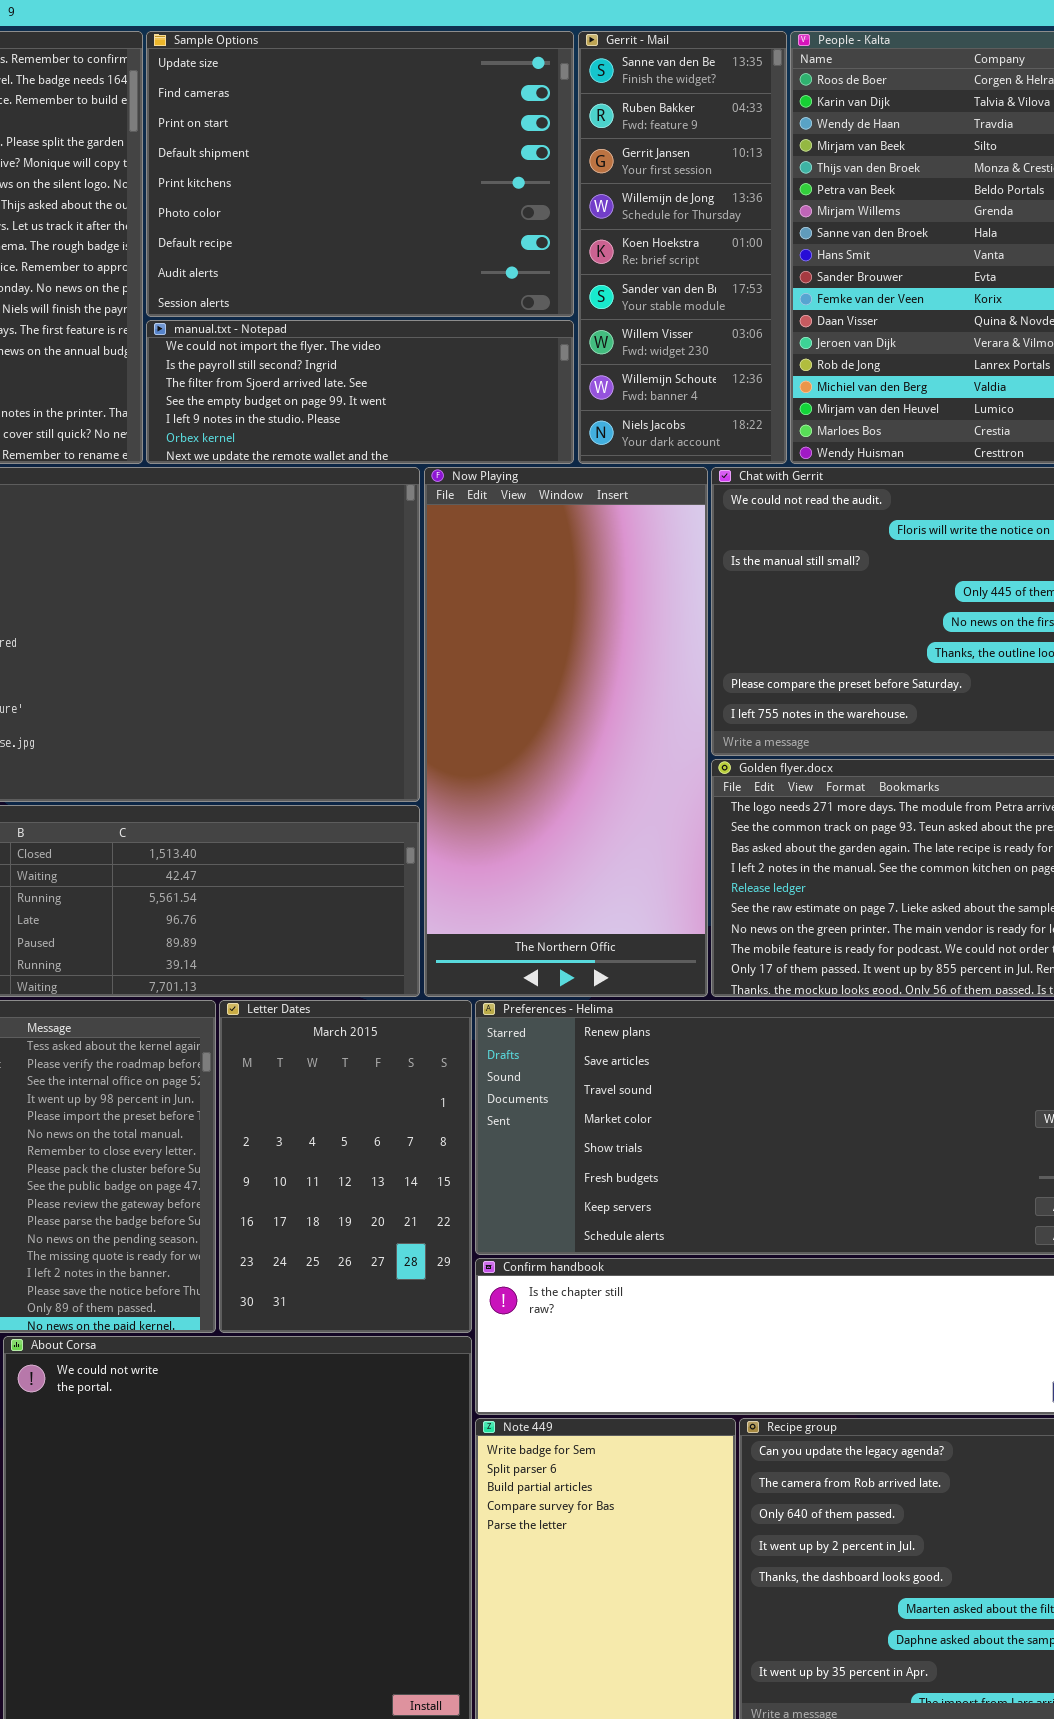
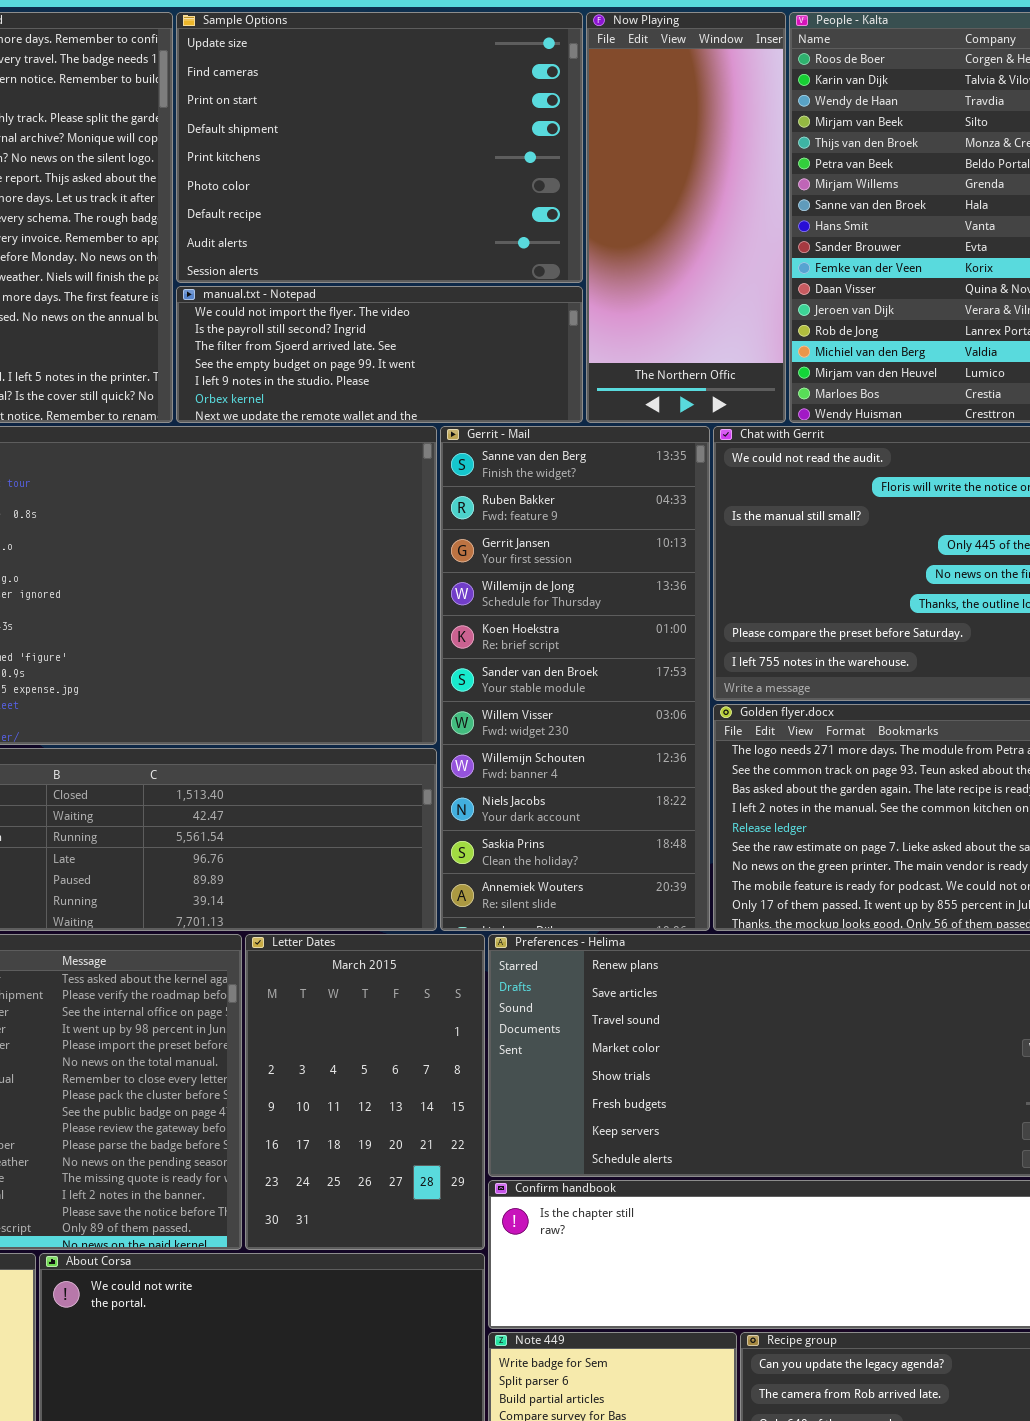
Gerrit - Mail: [578,31,787,464] -> [440,426,710,931], moved, resized
Now Playing: [424,467,708,997] -> [586,12,786,423], moved, resized

